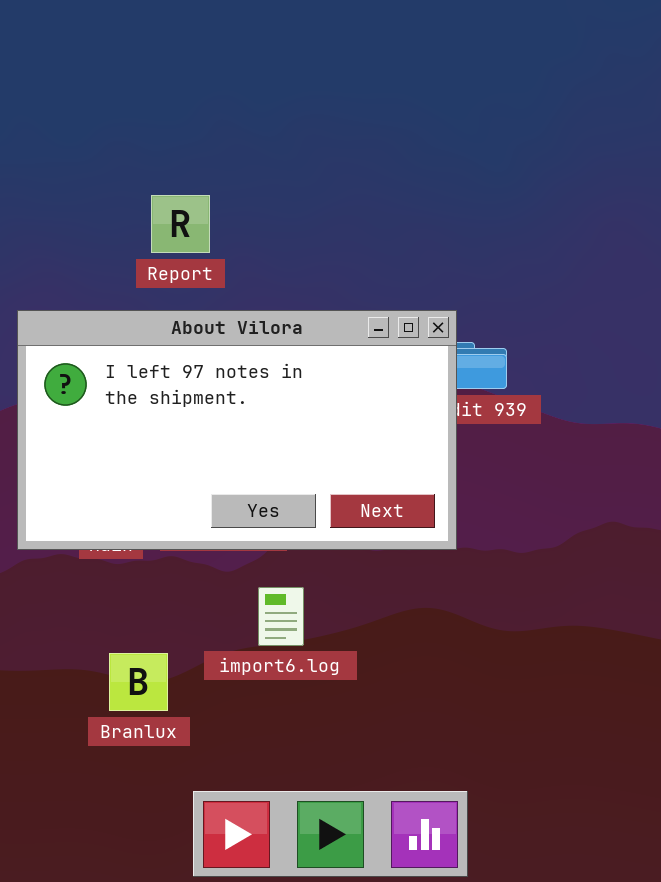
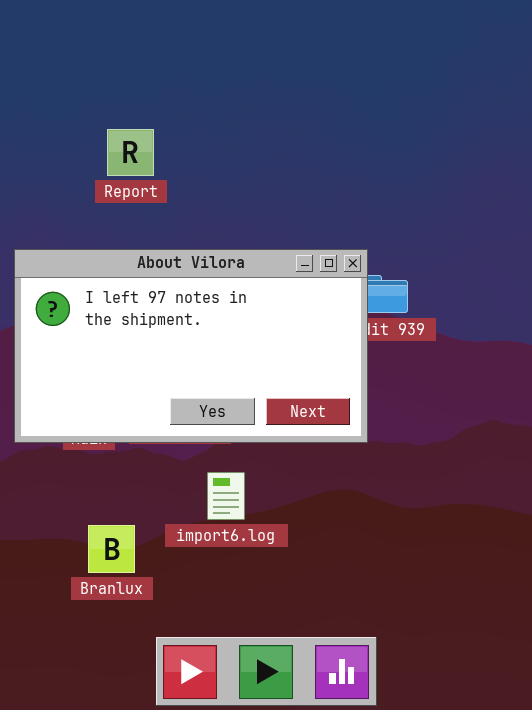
Report: [151,195,210,253] -> [107,129,154,176], moved

